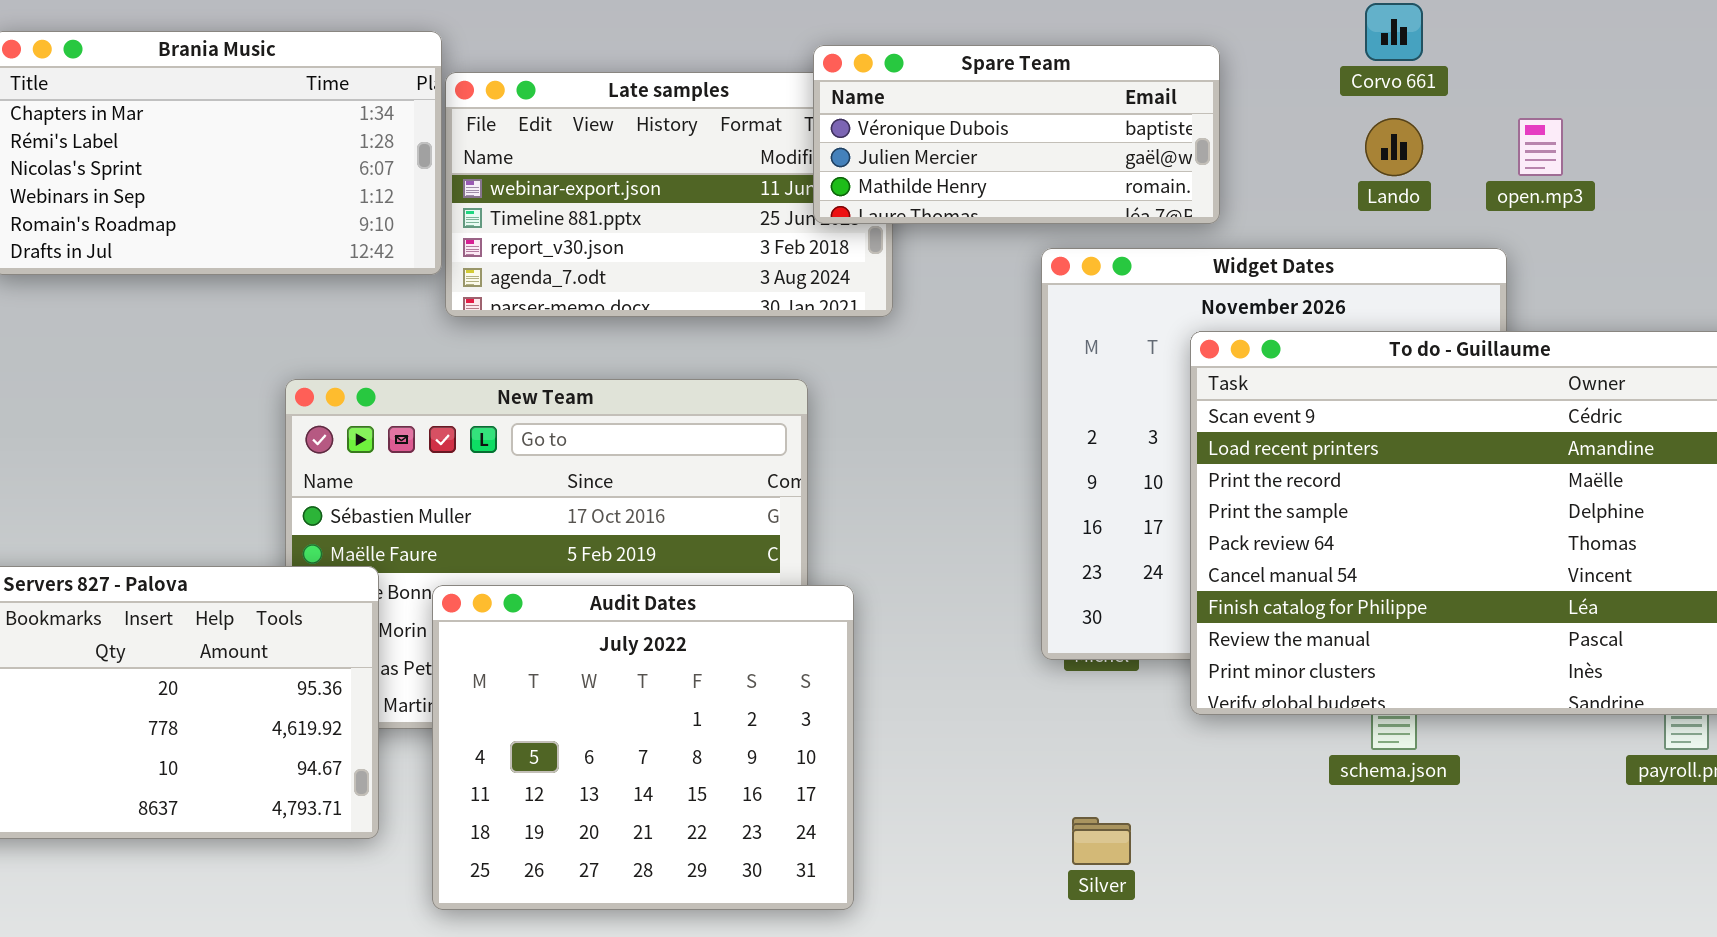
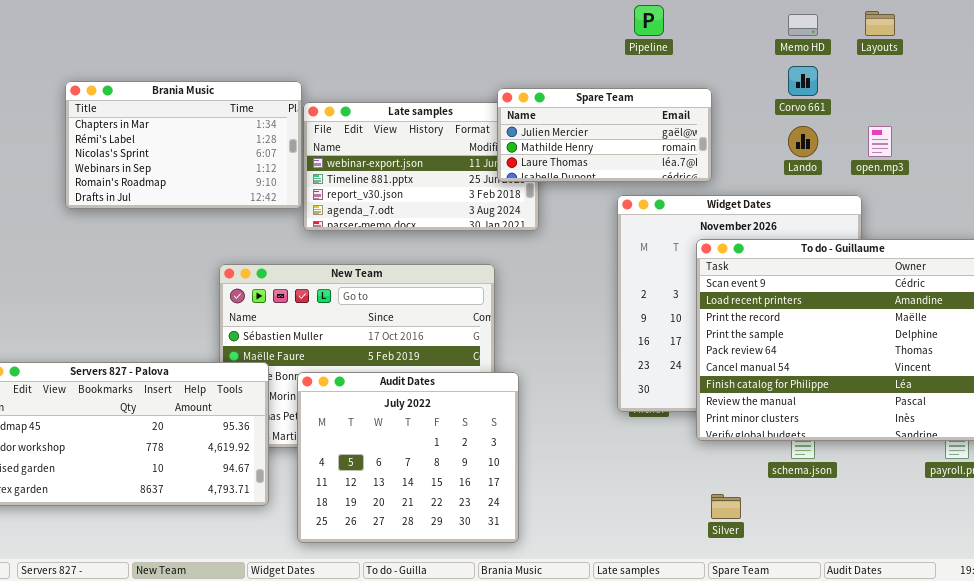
Spare Team: [813,45,1220,224] -> [497,88,712,182], scrolled down 1 row
Silver: [1072,817,1131,865] -> [711,494,741,519], moved

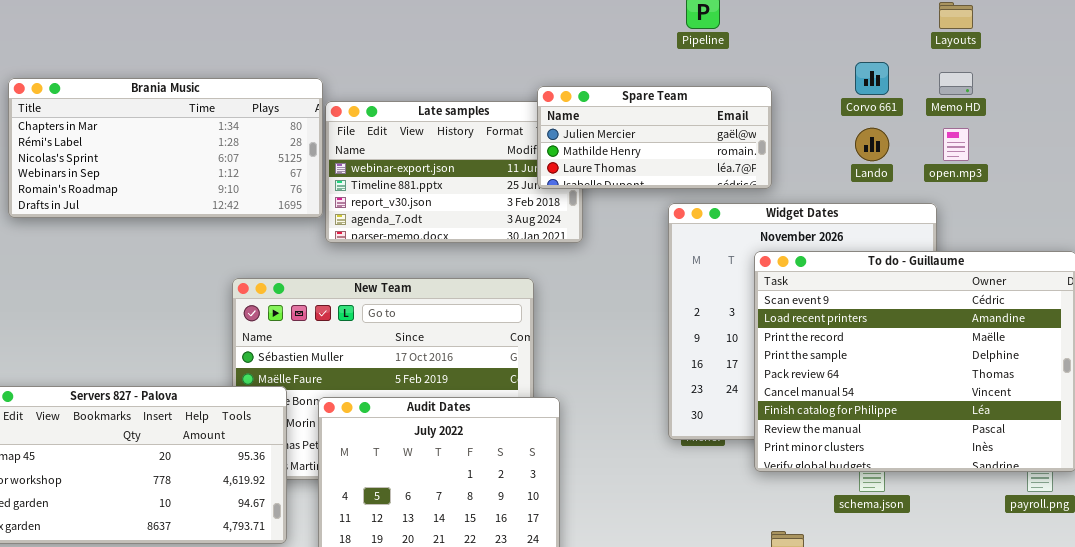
Memo HD: [788,14,818,36] -> [939,72,973,95], moved
Brania Music: [65,81,302,209] -> [8,78,323,218], resized

